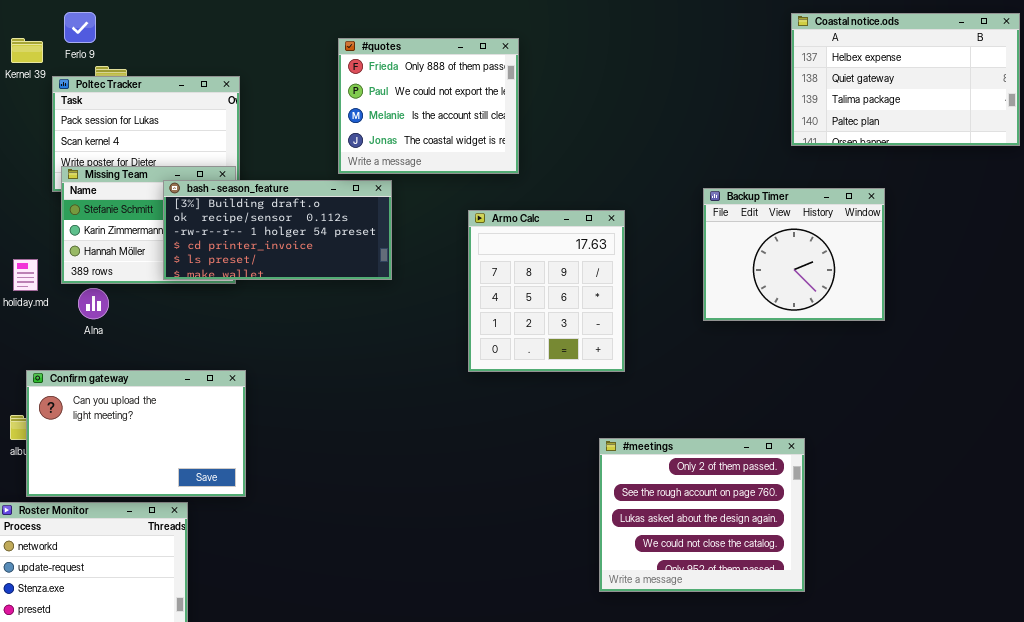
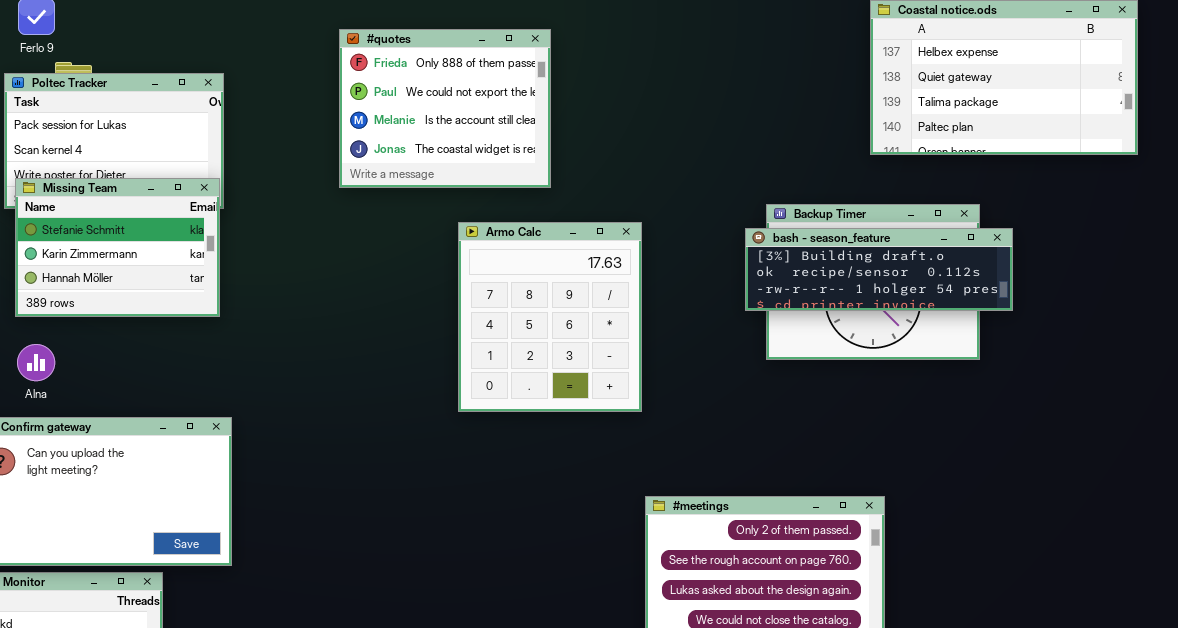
bash - season_feature: [163,180,392,280] -> [745,228,1013,311], moved, resized
Armo Calc: [468,210,625,372] -> [458,222,642,412], moved
Alna: [78,288,109,319] -> [17,344,55,381], moved

